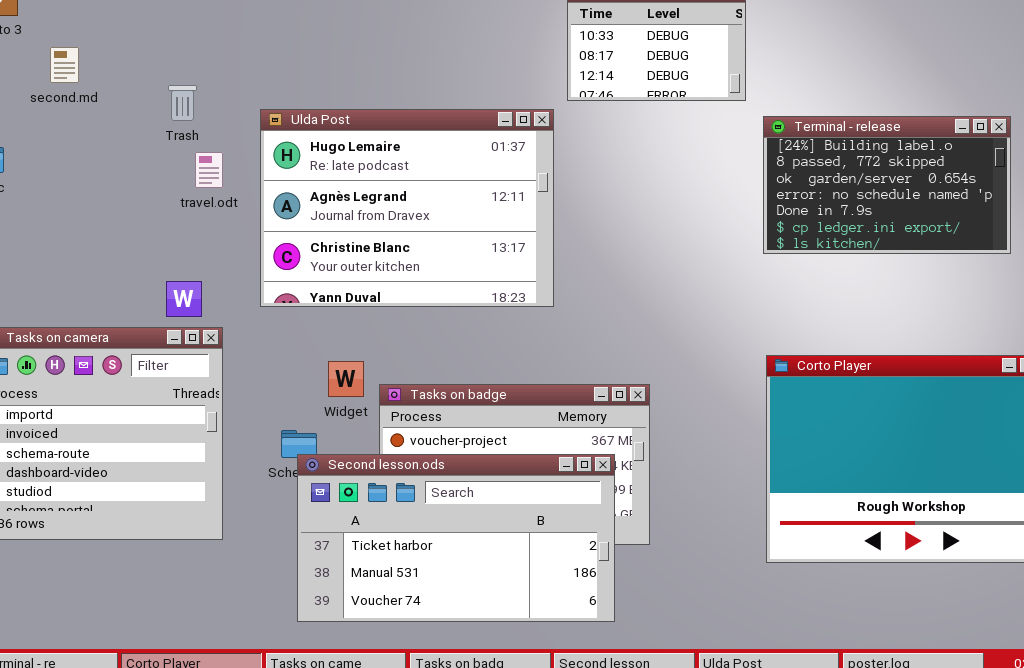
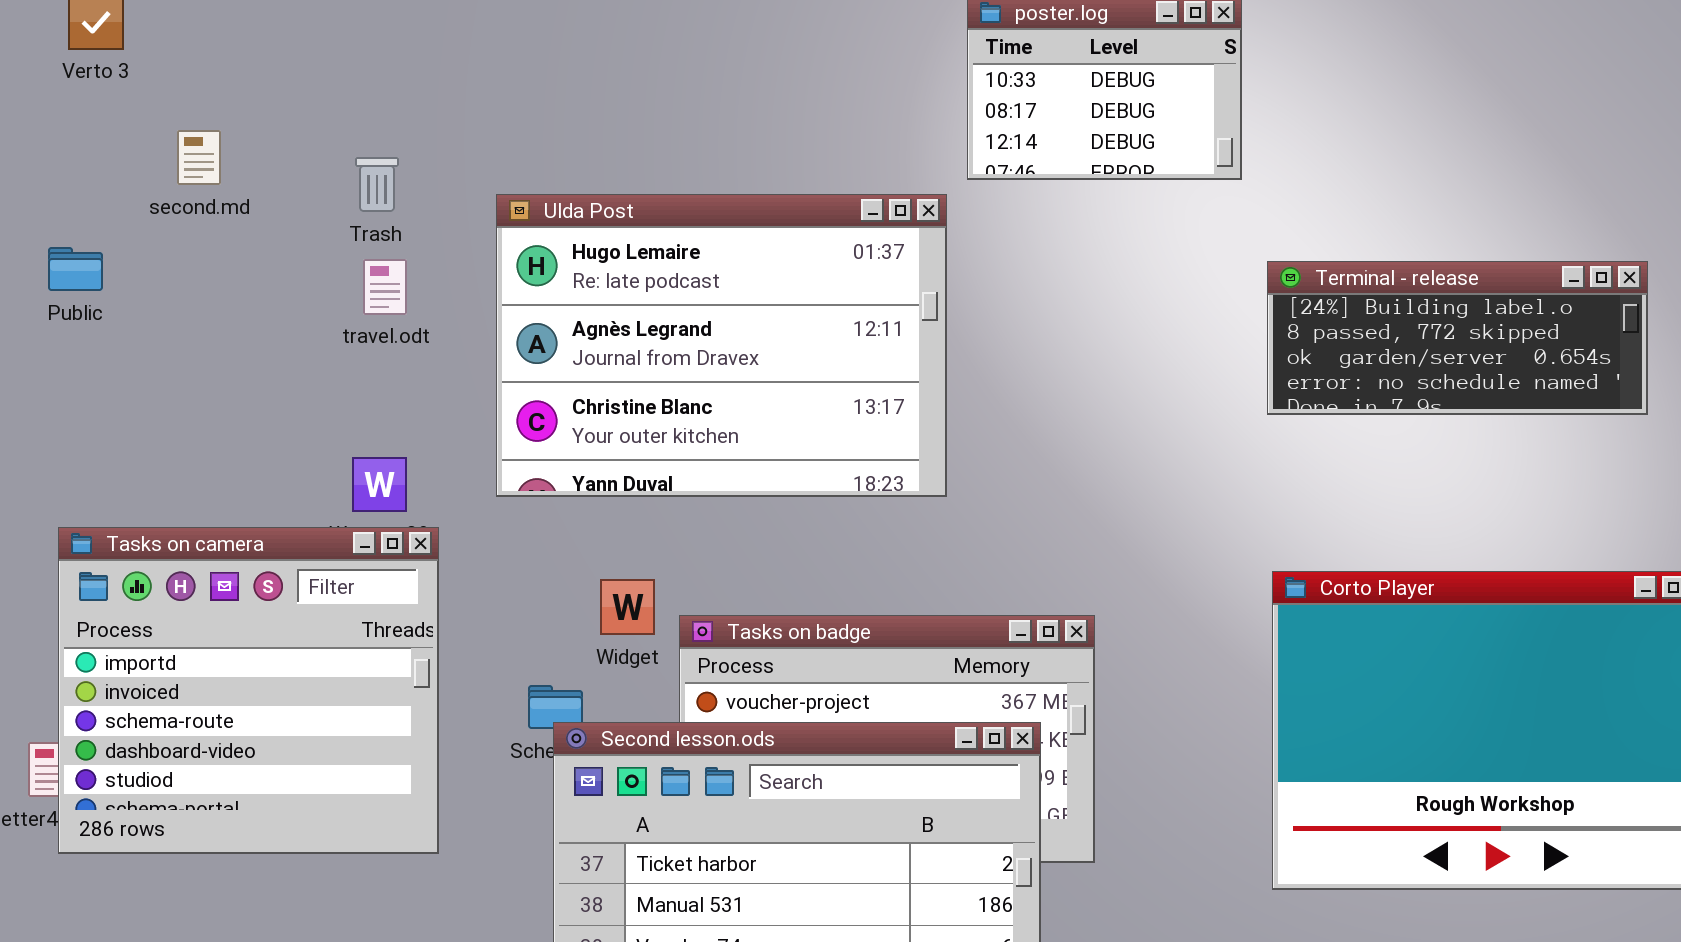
second.md: [50,47,79,83] -> [177,130,221,185], moved
Terminal - release: [763,116,1011,254] -> [1267,261,1648,415], resized
travel.odt: [195,152,223,188] -> [363,259,407,315], moved

